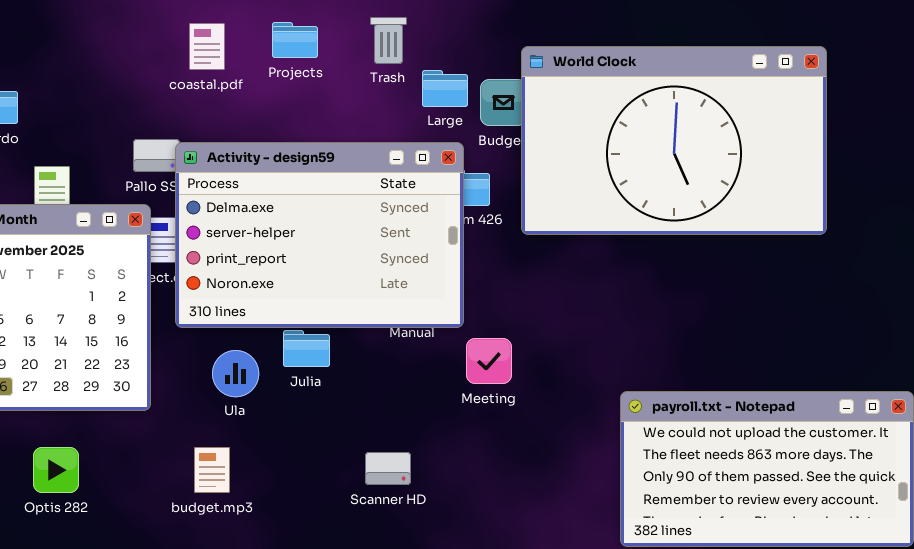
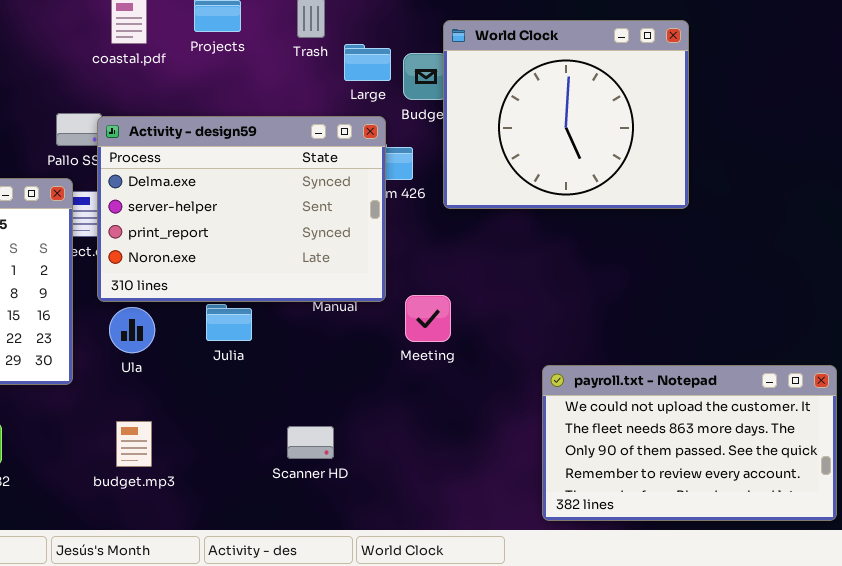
World Clock: [521,46,827,235] -> [443,20,689,209], resized
Meeting: [466,338,512,384] -> [405,295,451,342], moved
Ula: [212,350,259,397] -> [109,307,155,353], moved

